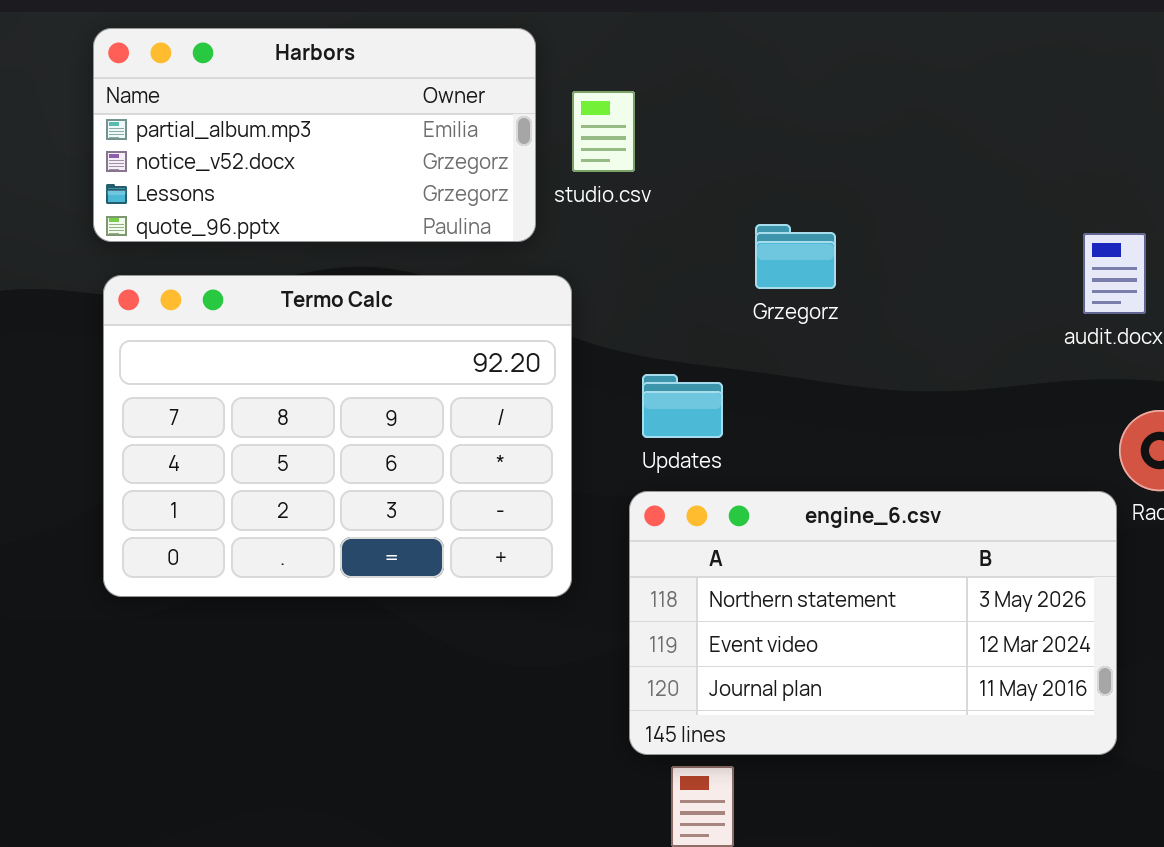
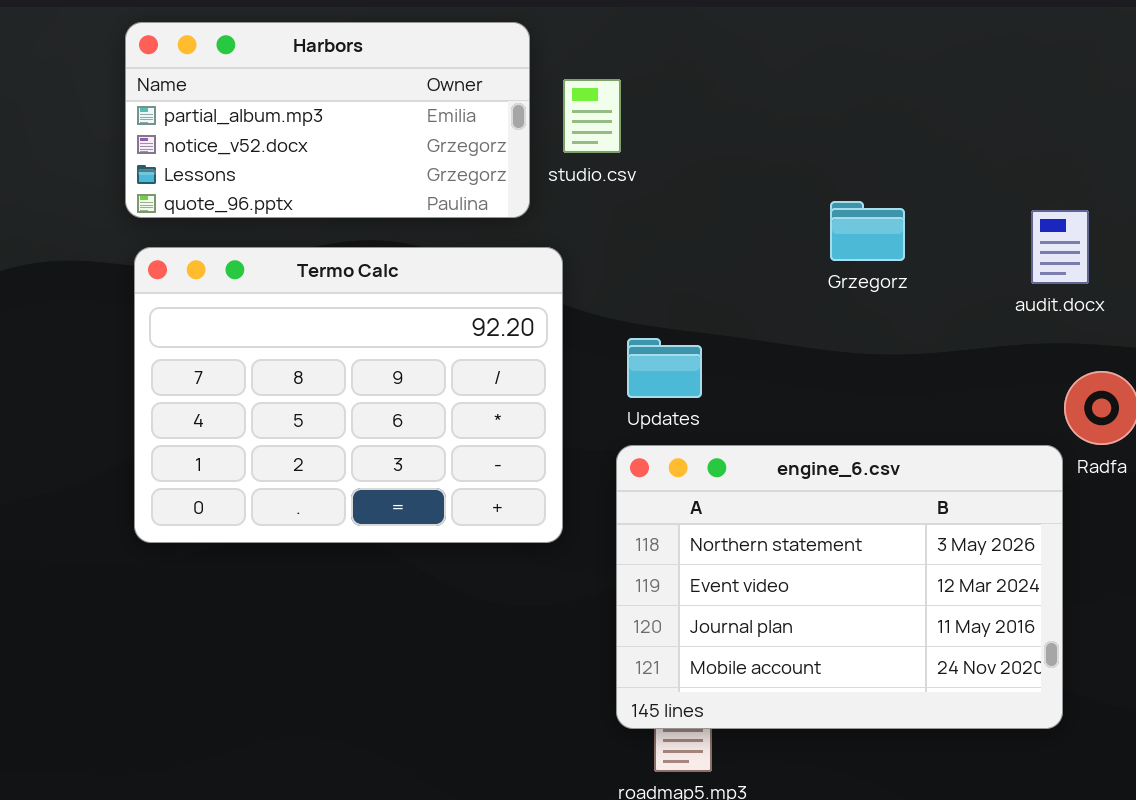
Grzegorz: [755,224,836,289] -> [830,201,905,261], moved
engine_6.csv: [629,491,1117,755] -> [616,445,1063,729], resized

